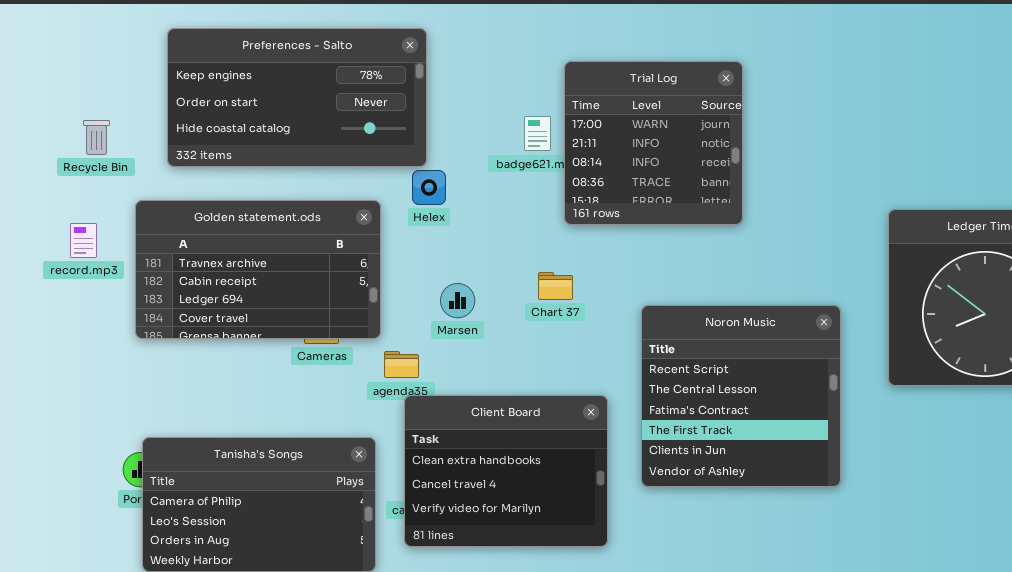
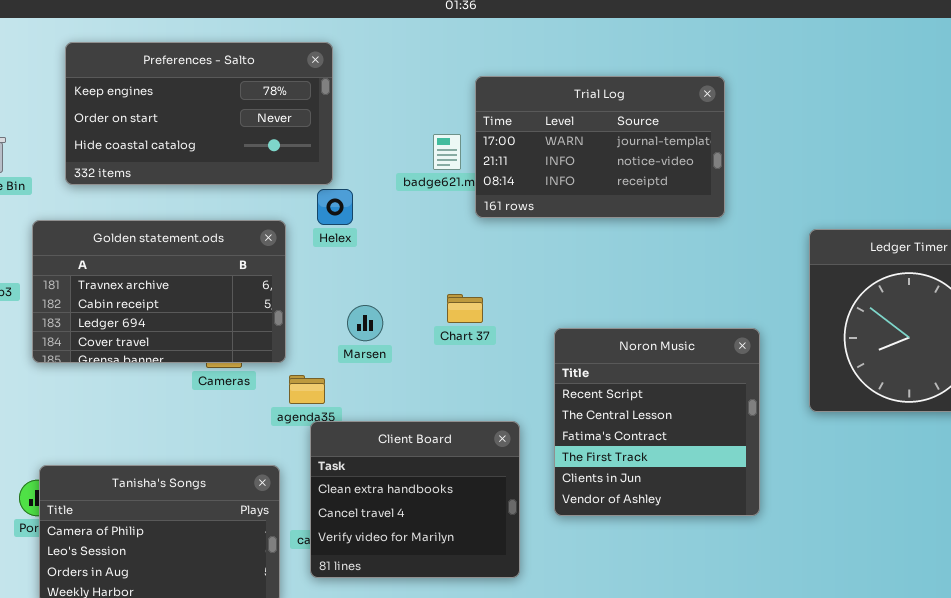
Trial Log: [564,61,743,225] -> [475,76,725,218], resized

